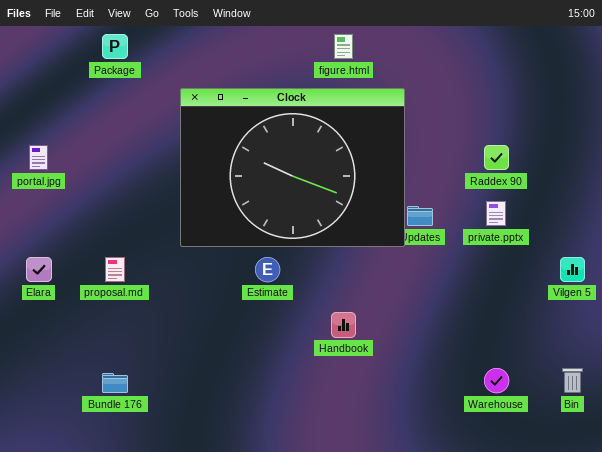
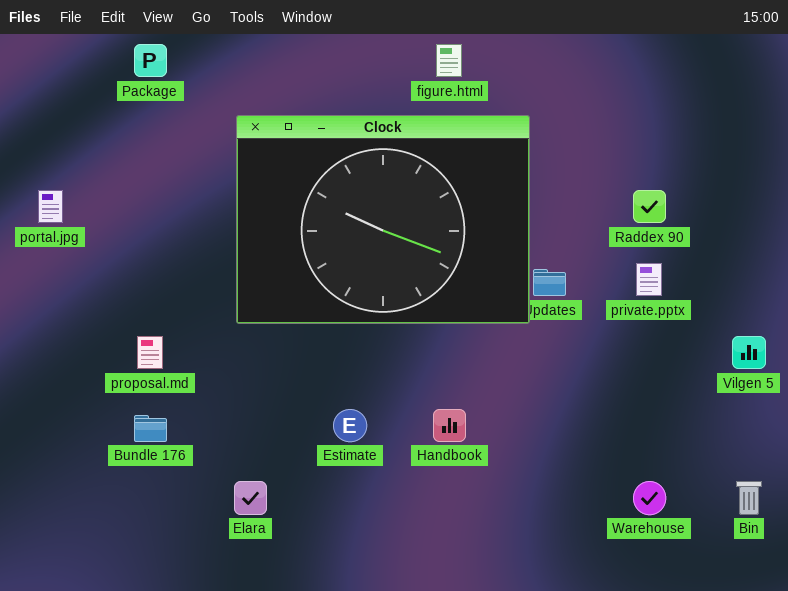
Elara: [26,257,52,282] -> [234,481,267,515], moved
Estimate: [255,257,280,282] -> [333,409,367,442], moved
Bundle 176: [102,373,128,393] -> [134,415,167,442], moved

